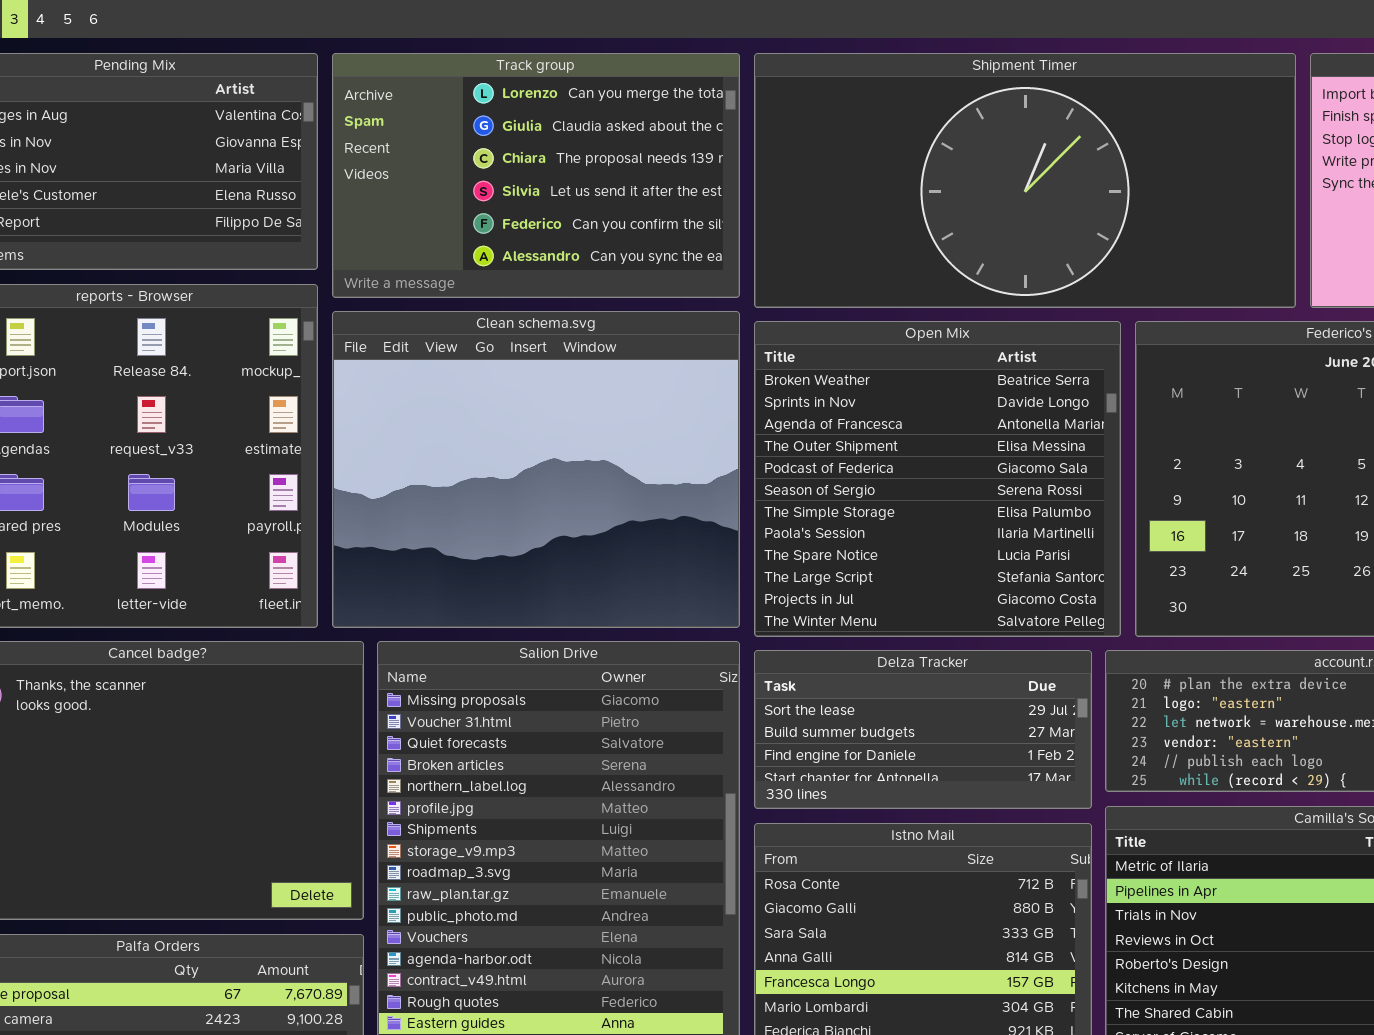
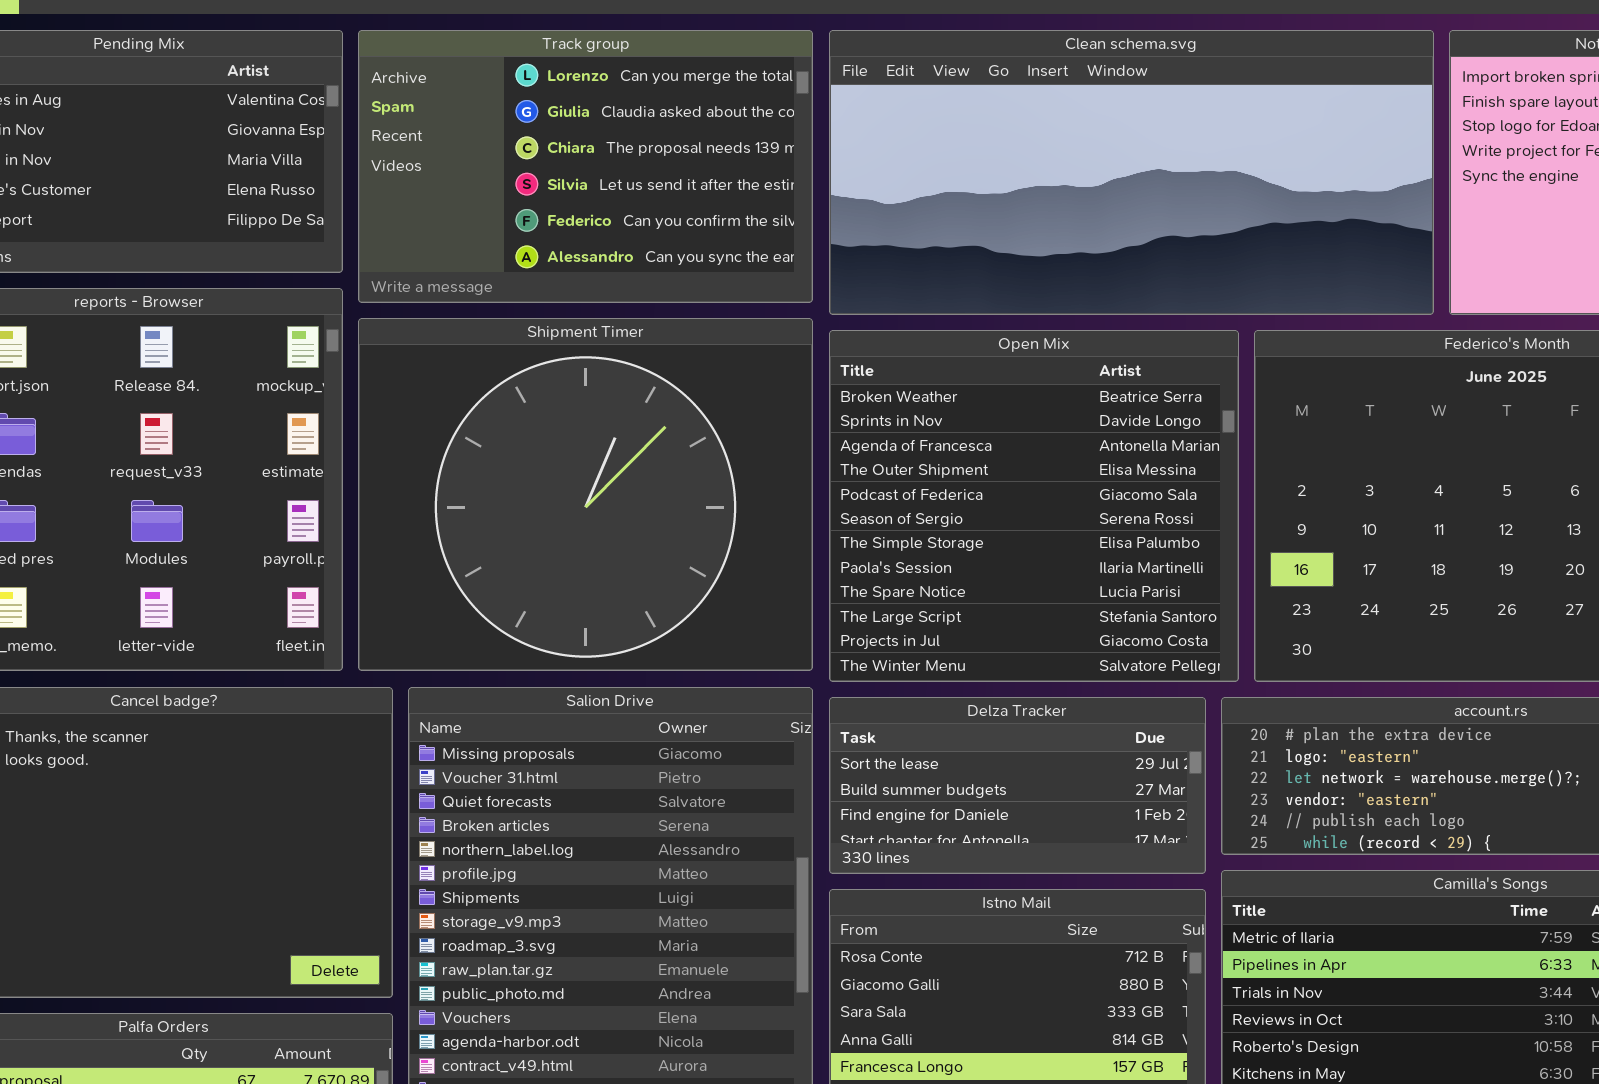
Shipment Timer: [754,53,1296,308] -> [358,318,813,671], moved, resized
Clean schema.svg: [332,311,740,628] -> [829,30,1434,315], moved, resized

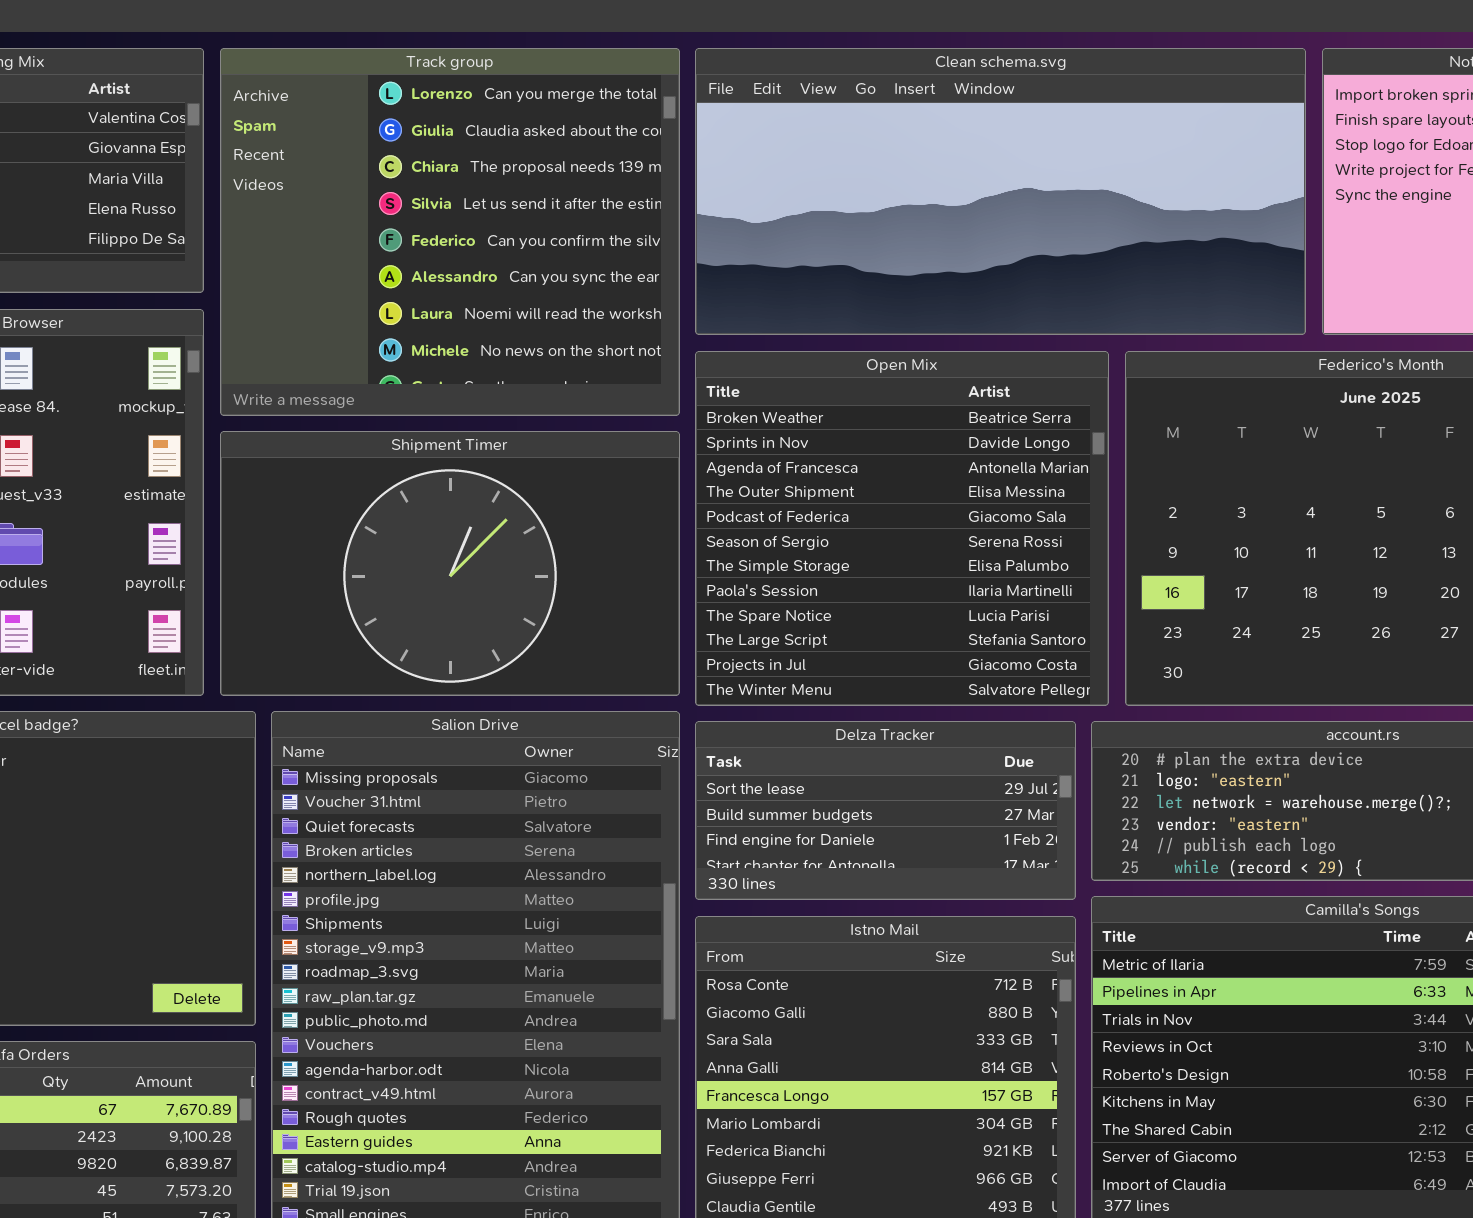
Track group: [358,30,813,303] -> [220,48,680,416], resized
Shipment Timer: [358,318,813,671] -> [220,431,680,696], resized

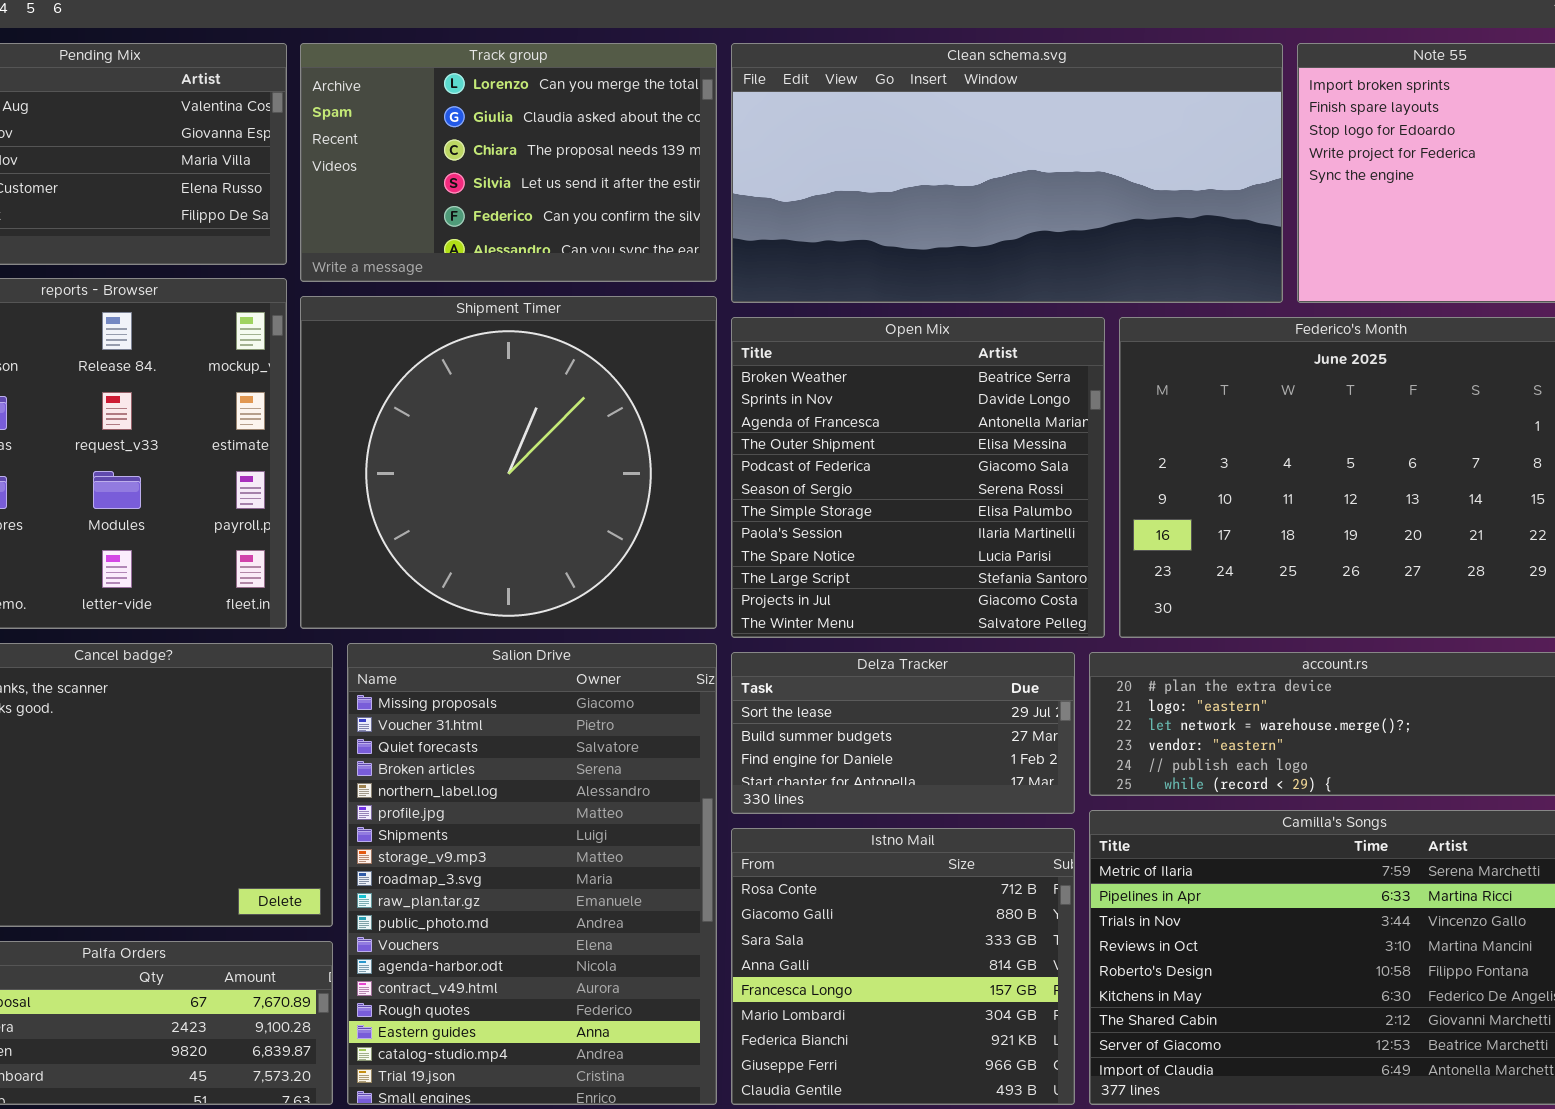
Track group: [220,48,680,416] -> [300,43,717,282], resized
Shipment Timer: [220,431,680,696] -> [300,296,717,629], resized

